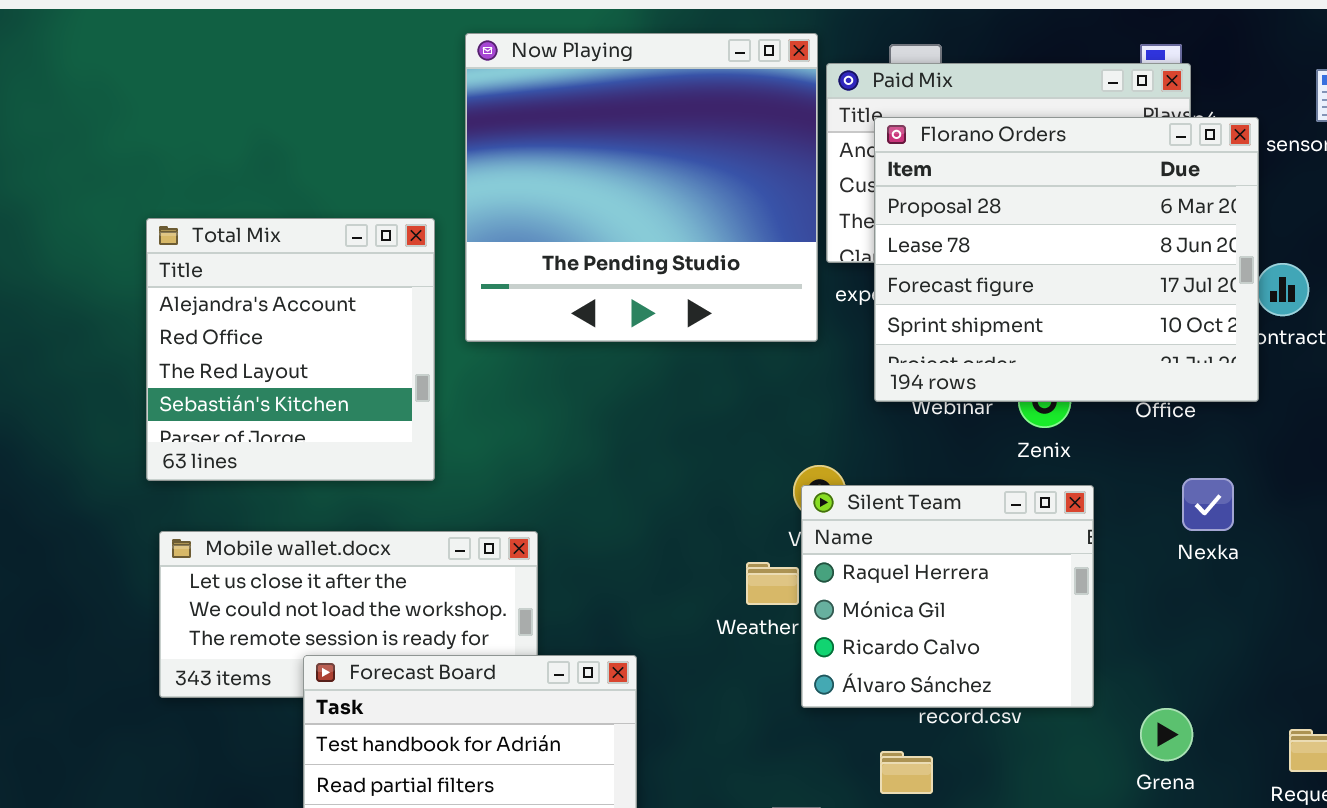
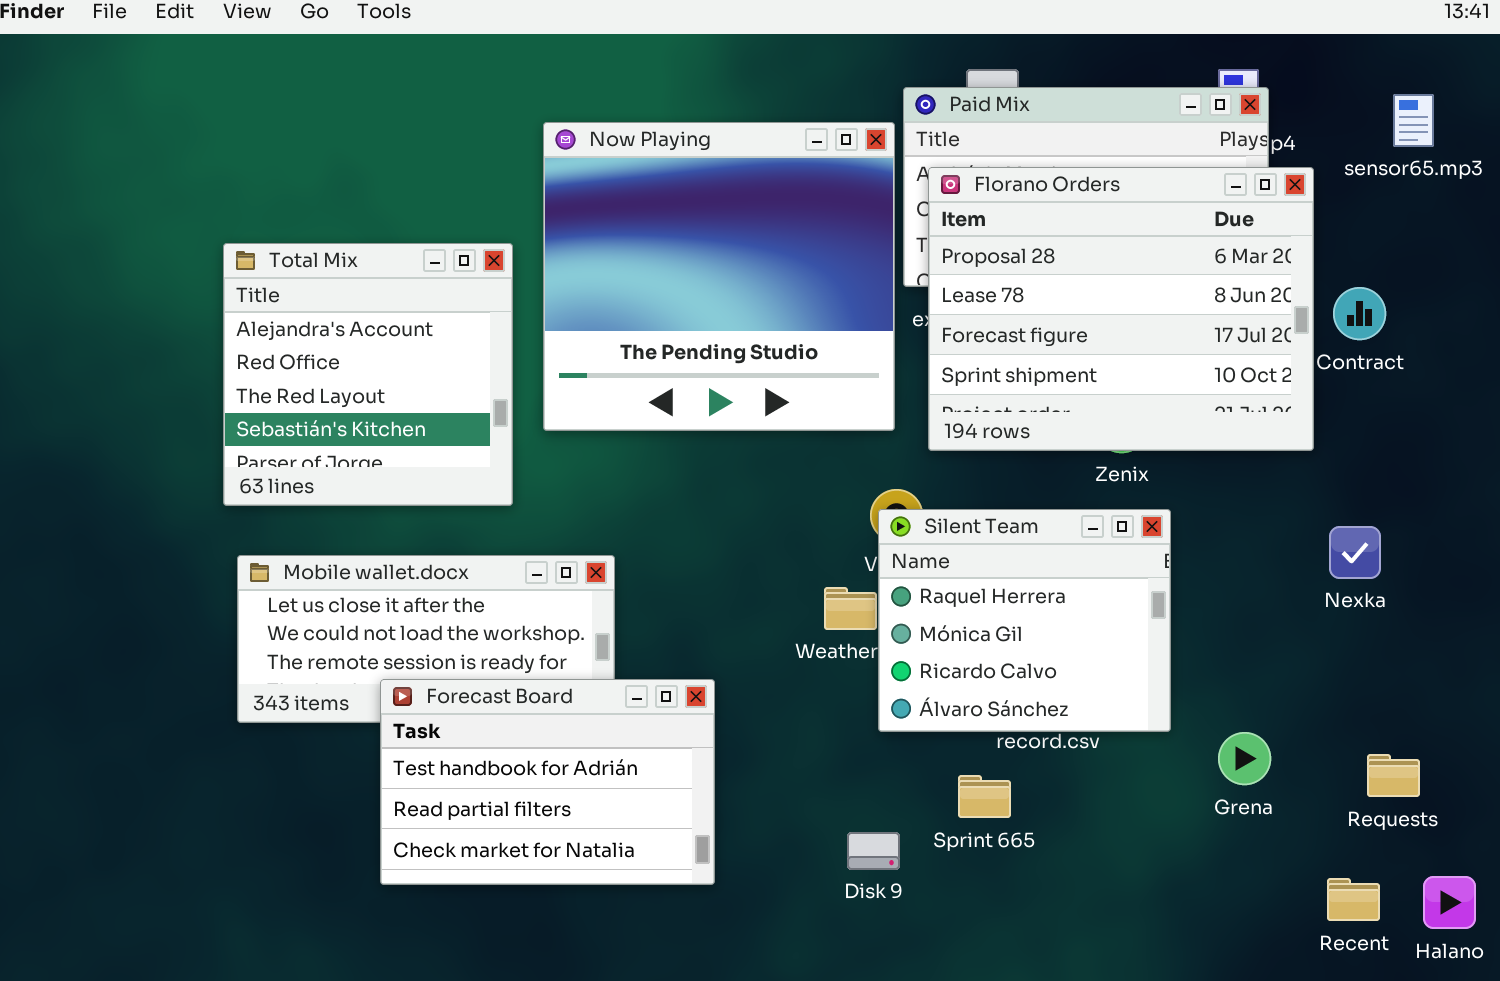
Now Playing: [465,33,818,342] -> [543,122,895,431], moved
Florano Orders: [874,117,1259,402] -> [928,167,1314,451], moved
Nexka: [1182,478,1234,531] -> [1329,526,1381,579], moved

